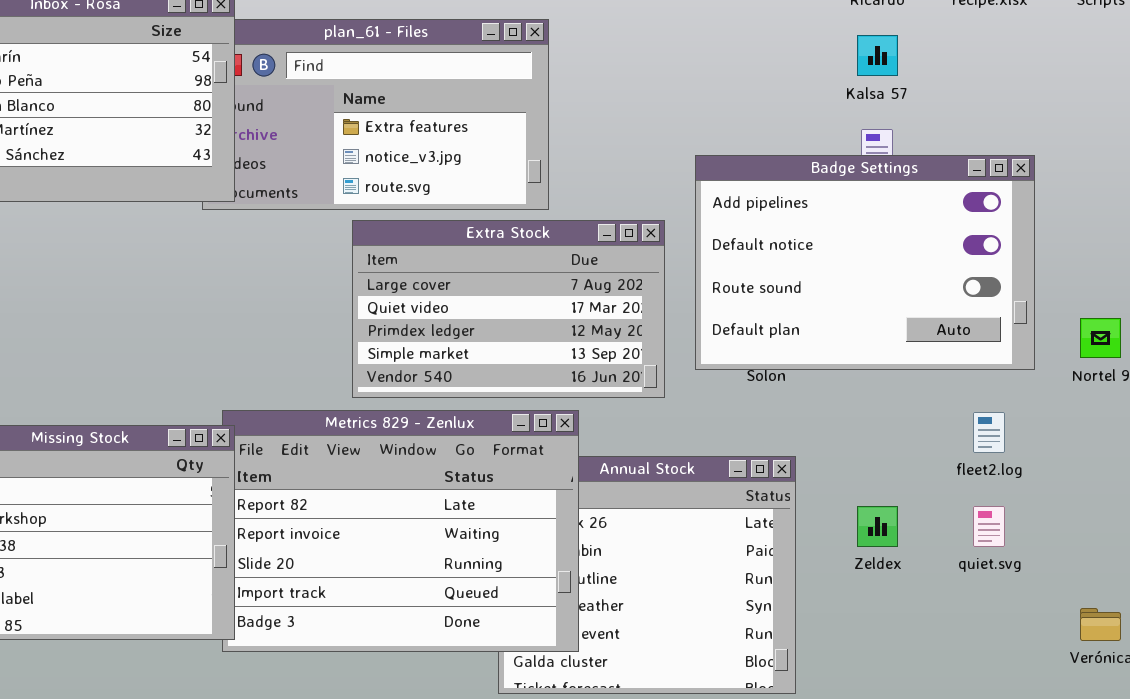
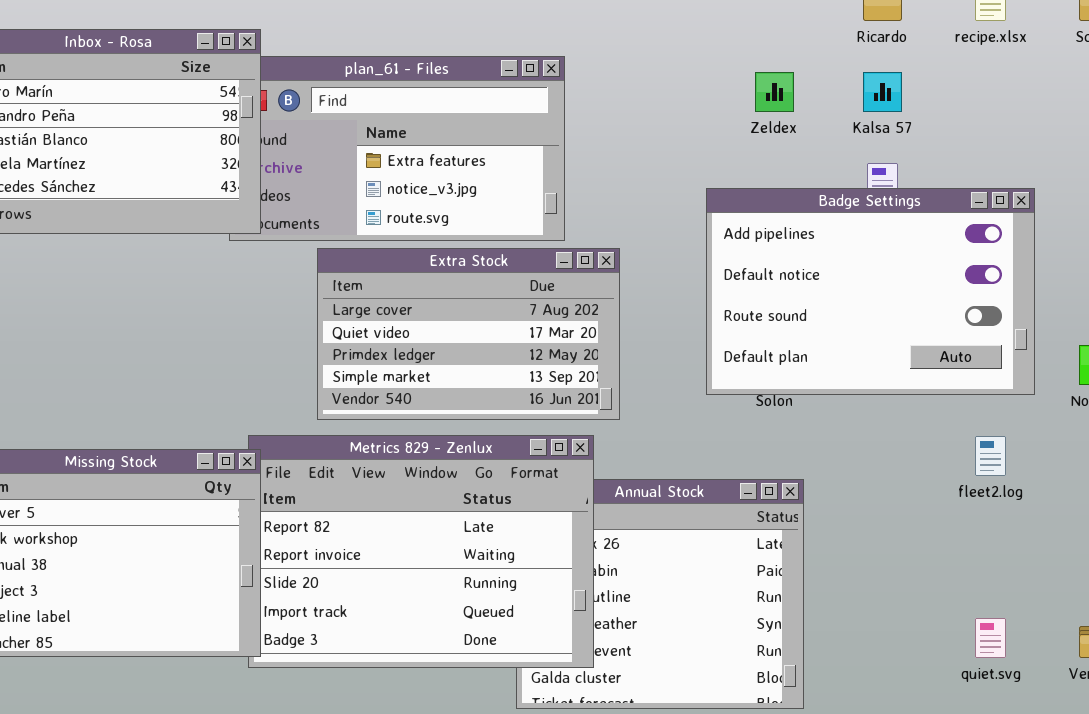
Extra Stock: [352,220,665,398] -> [317,248,620,420], moved
Zeldex: [857,506,898,547] -> [755,72,794,112], moved
quiet.svg: [973,506,1005,547] -> [975,618,1006,658], moved

